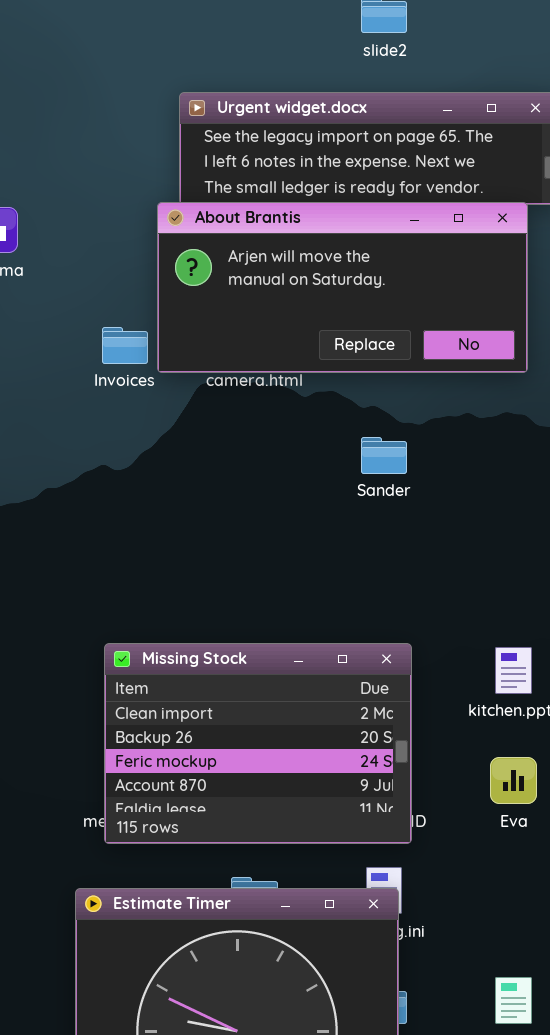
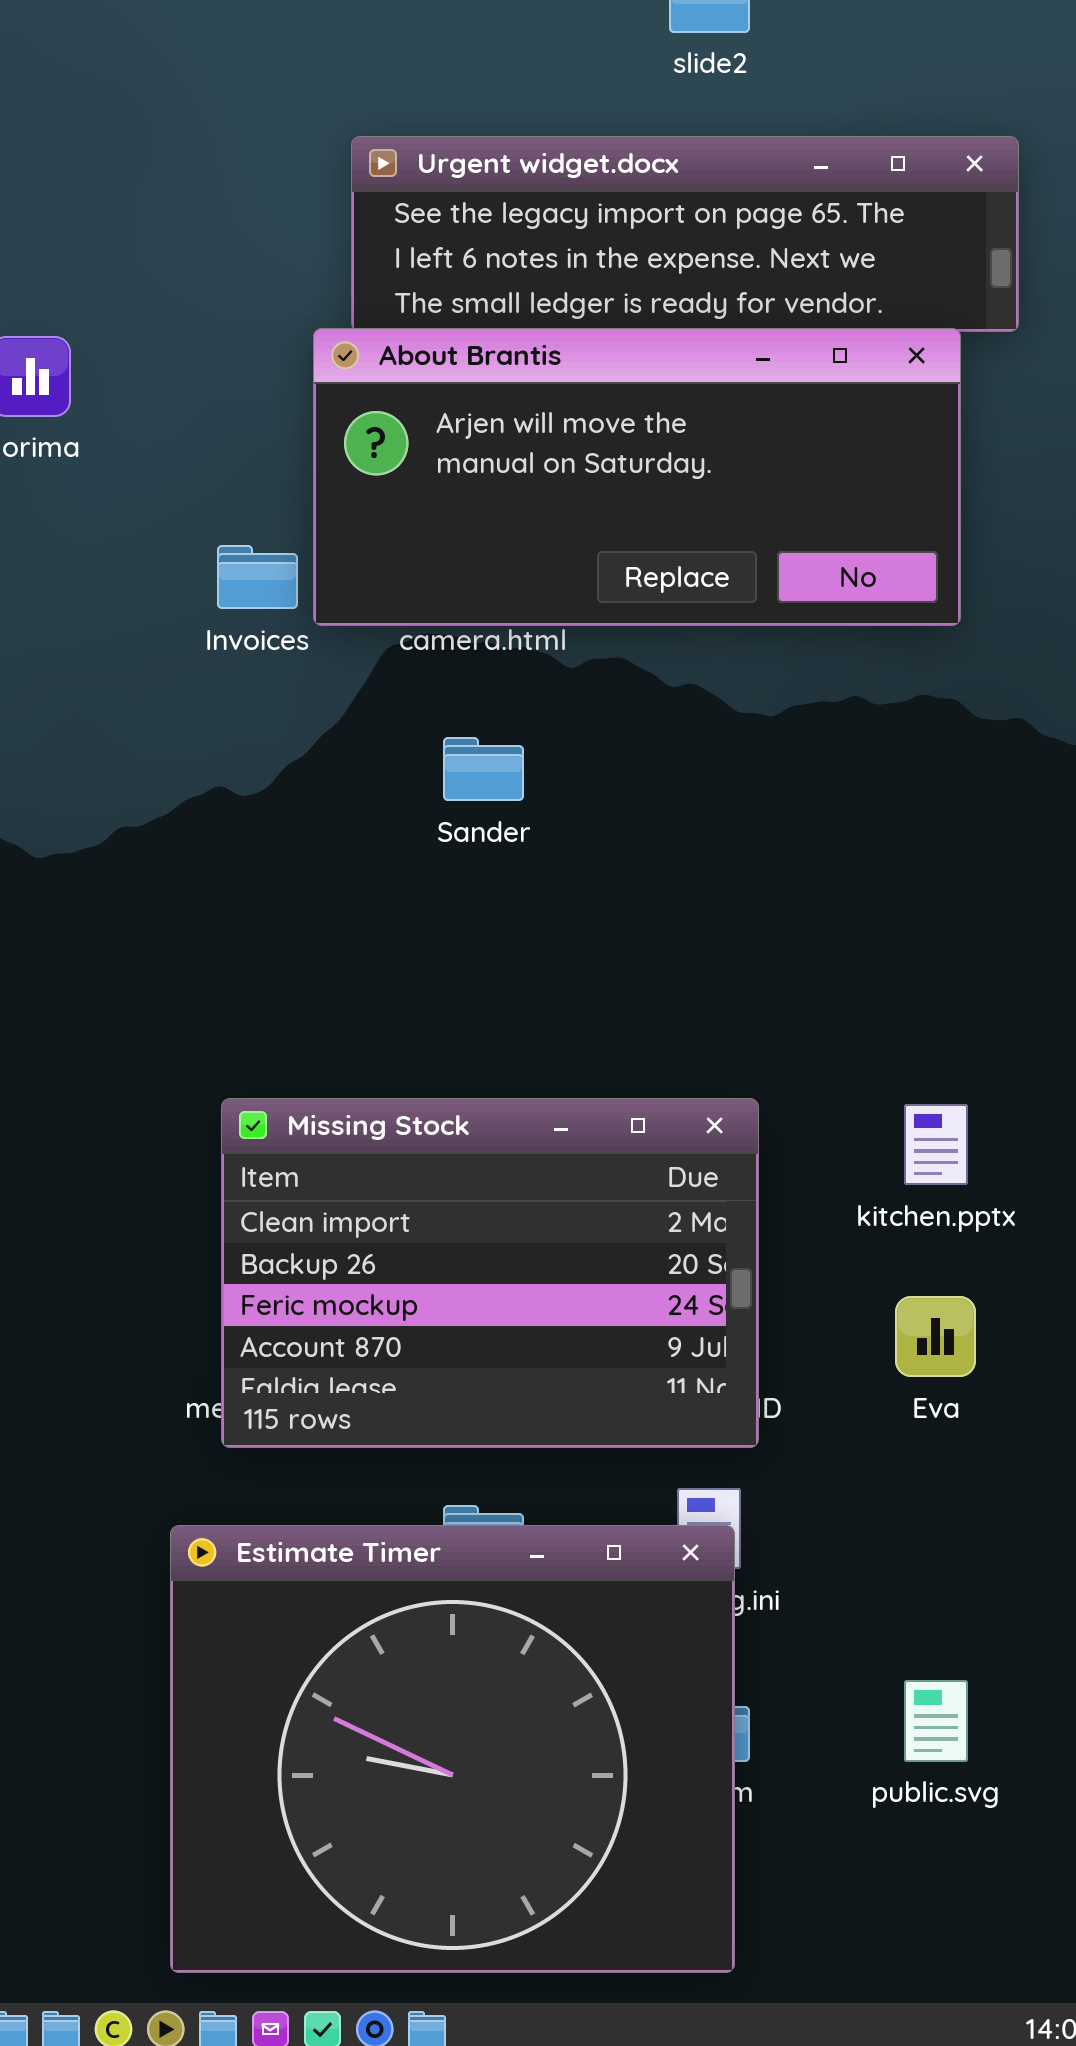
Sander: [361,437,407,474] -> [443,737,524,801], moved

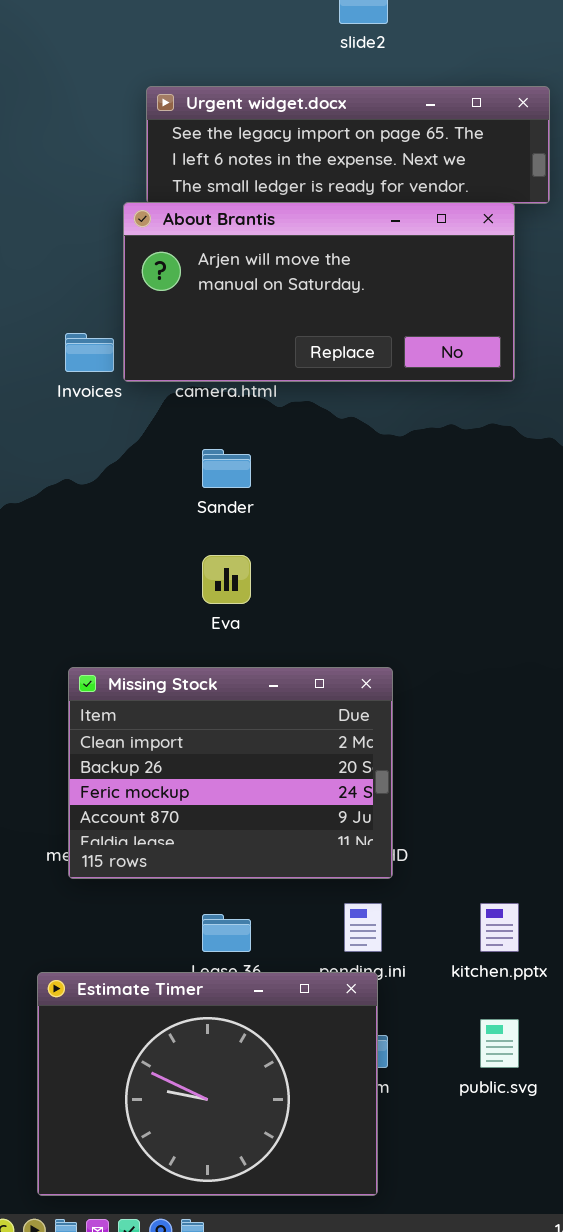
kitchen.pptx: [904,1104,968,1185] -> [480,903,519,952], moved
Eva: [895,1296,976,1377] -> [202,555,251,604], moved
Estimate Timer: [170,1525,735,1973] -> [37,972,378,1196], resized

